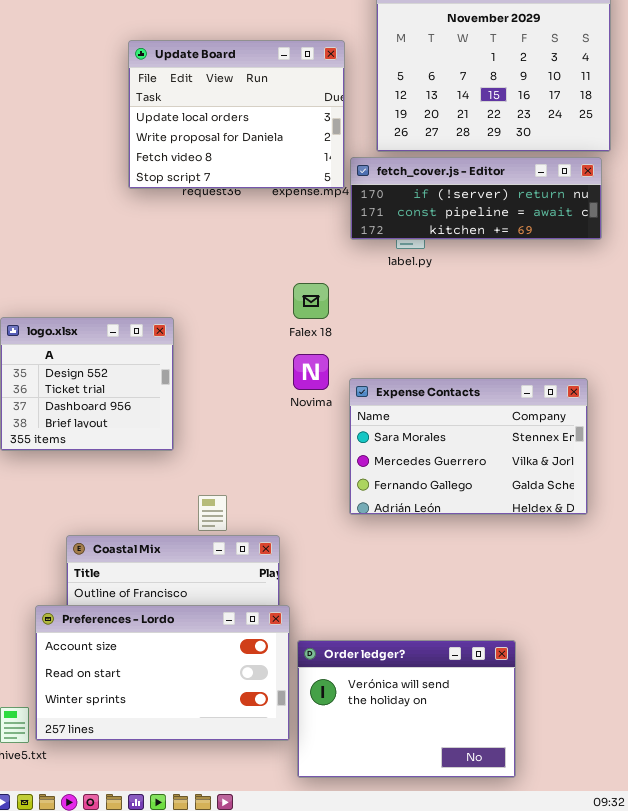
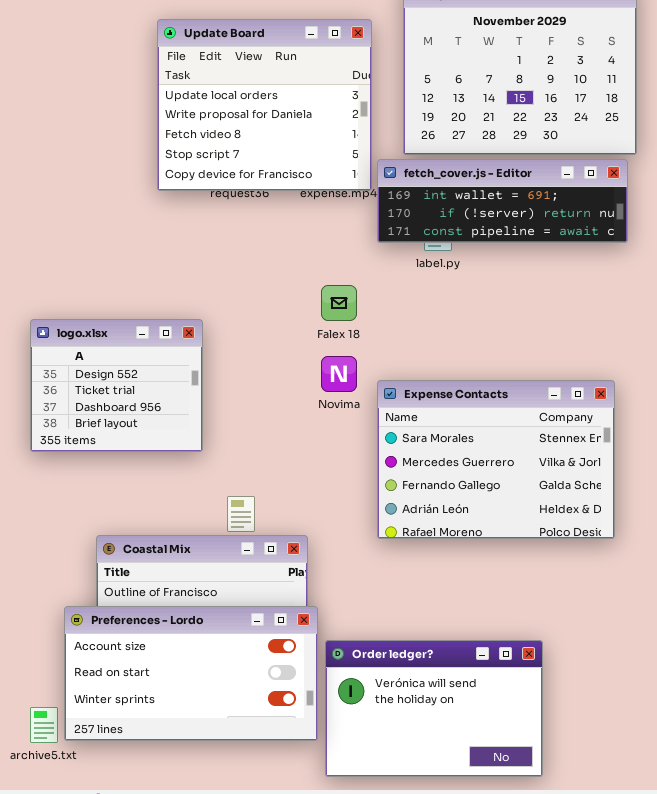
Update Board: [128,40,345,189] -> [157,19,372,191], resized
fetch_cover.js - Editor: [350,157,602,240] -> [377,159,628,243], scrolled up 1 row
Expense Contacts: [349,378,588,515] -> [377,380,615,539], resized

